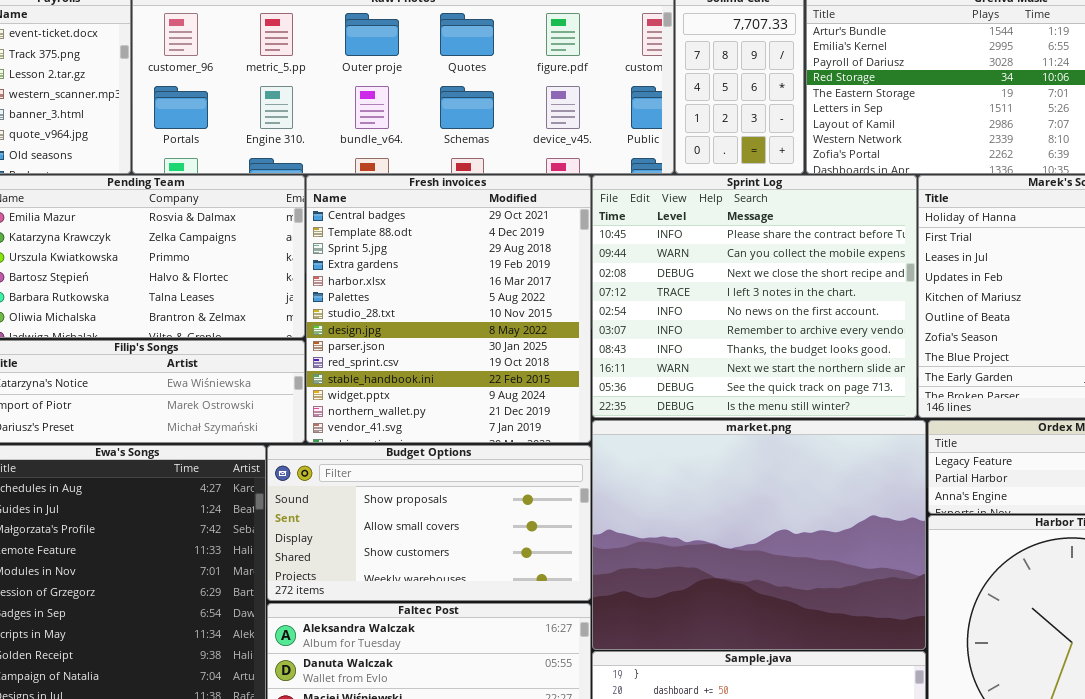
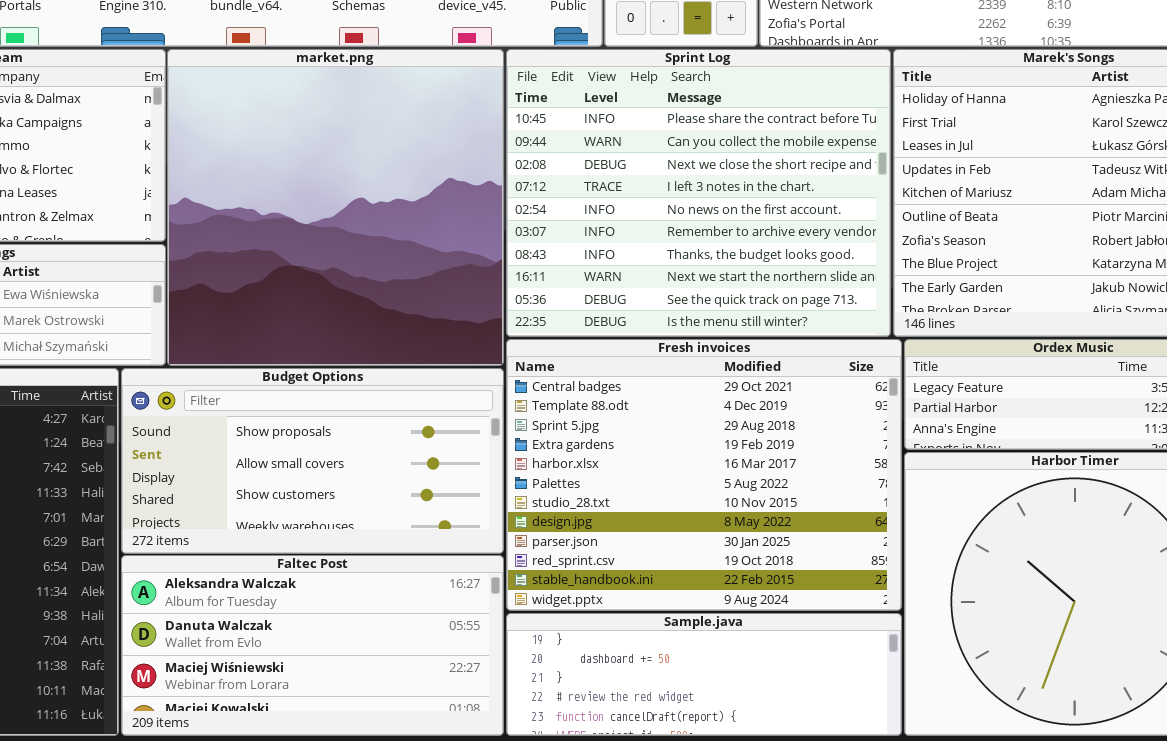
Fresh invoices: [306,175,591,443] -> [506,339,902,611], moved, resized
market.png: [592,420,926,650] -> [167,49,504,366], moved, resized

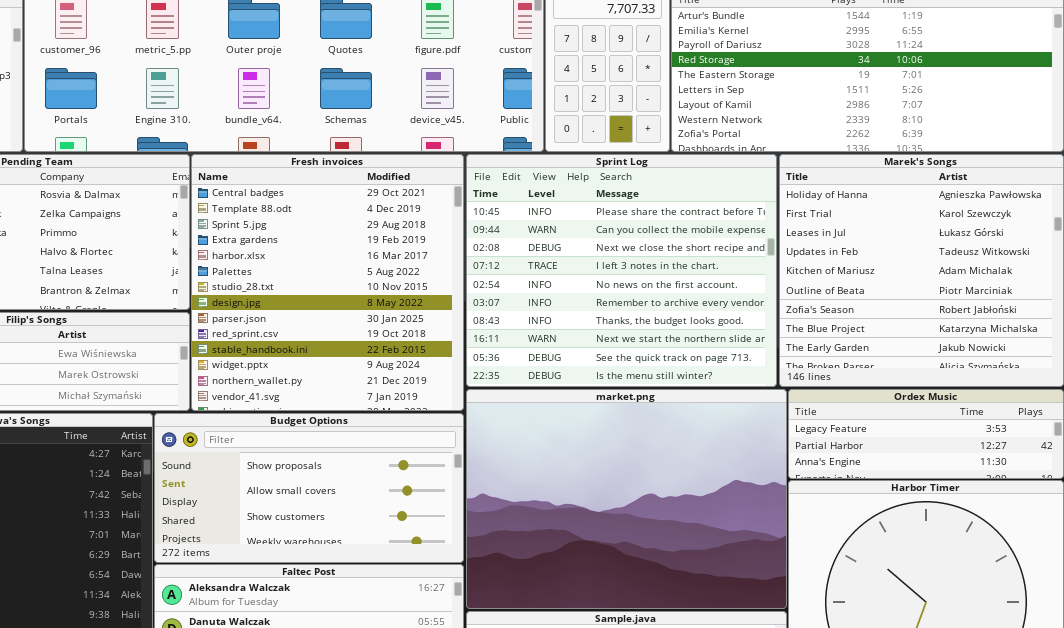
market.png: [167,49,504,366] -> [466,389,787,609], moved, resized
Fresh invoices: [506,339,902,611] -> [191,154,464,411], moved, resized

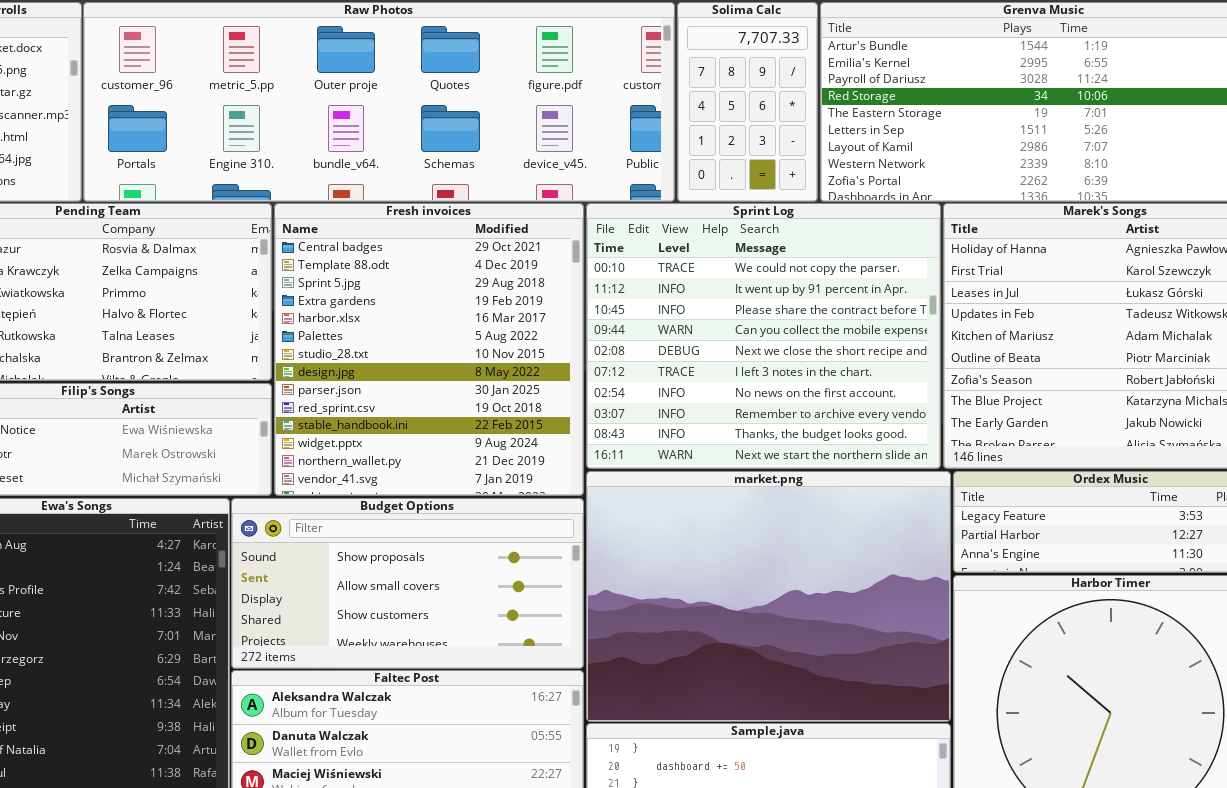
Sprint Log: [466,154,777,387] -> [586,203,941,469], scrolled up 2 rows

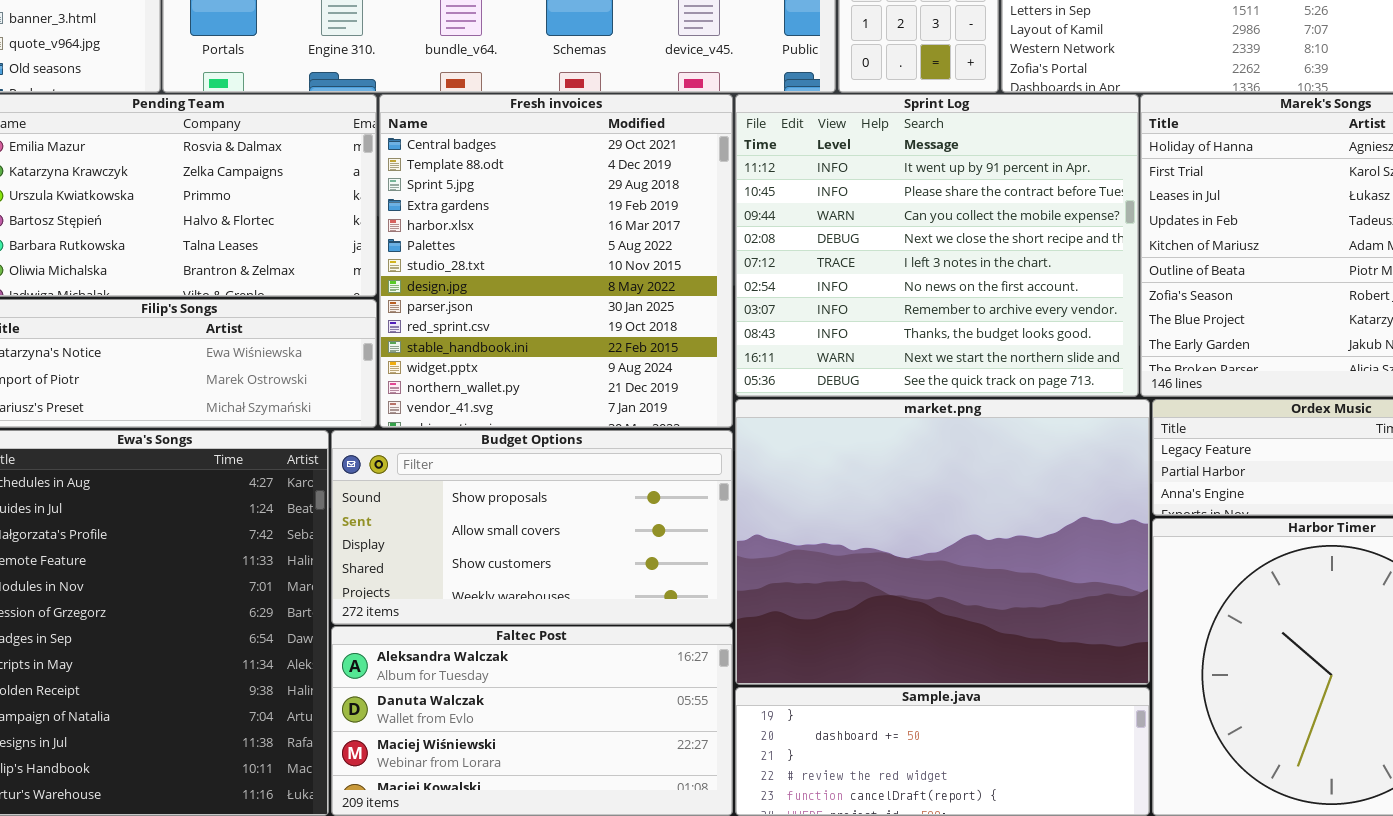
Sprint Log: [586,203,941,469] -> [735,94,1139,397], scrolled down 1 row

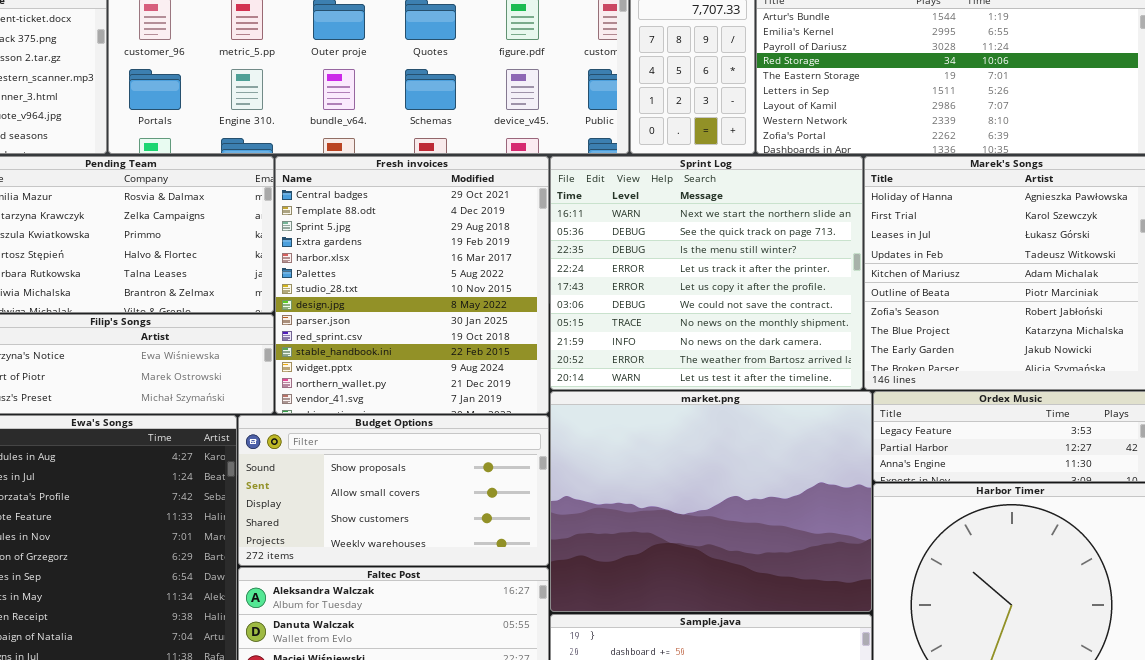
Sprint Log: [735,94,1139,397] -> [550,156,863,390], scrolled down 8 rows

